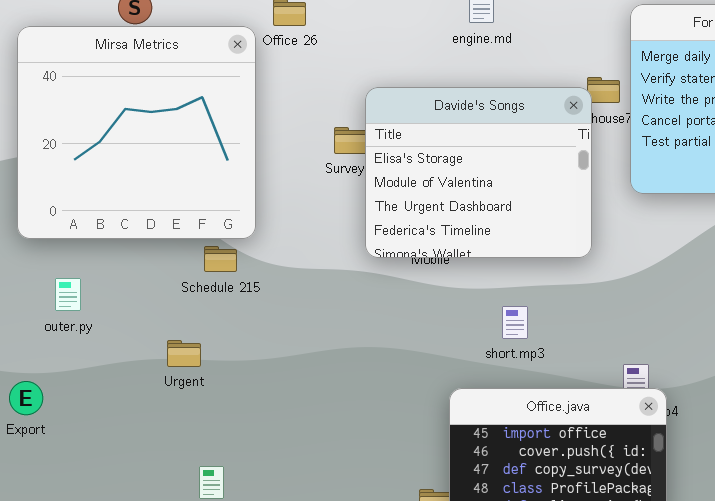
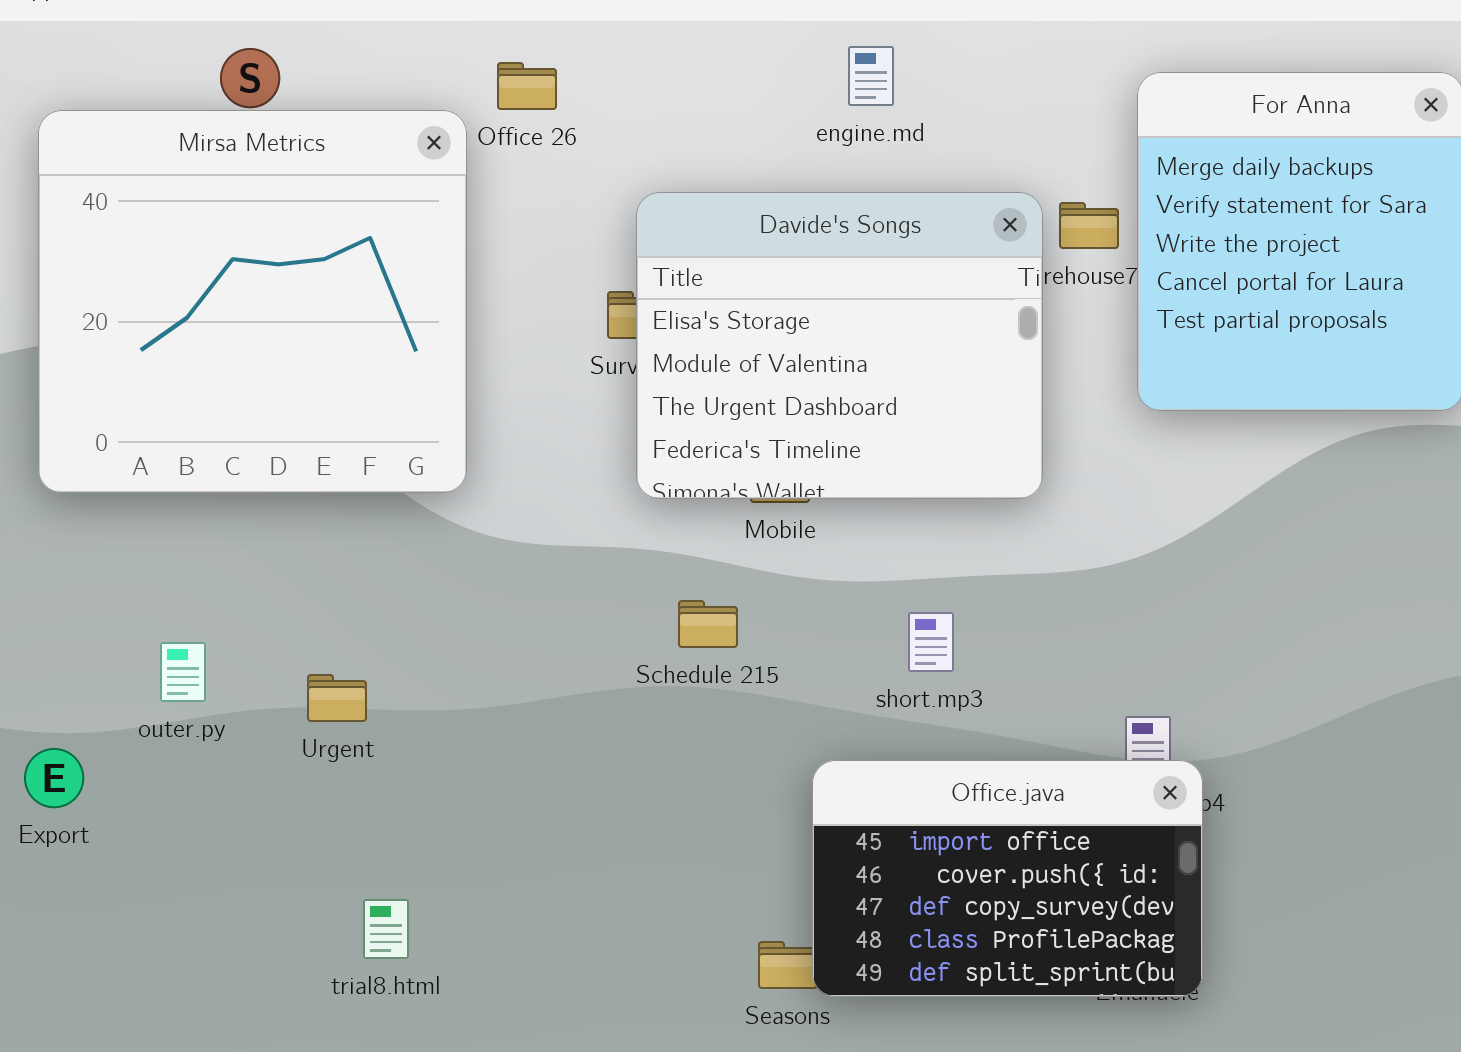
Davide's Songs: [365,87,592,258] -> [636,192,1043,499], moved
Schedule 215: [204,246,237,272] -> [678,600,738,648], moved
outer.py: [55,278,81,311] -> [160,642,206,702], moved

